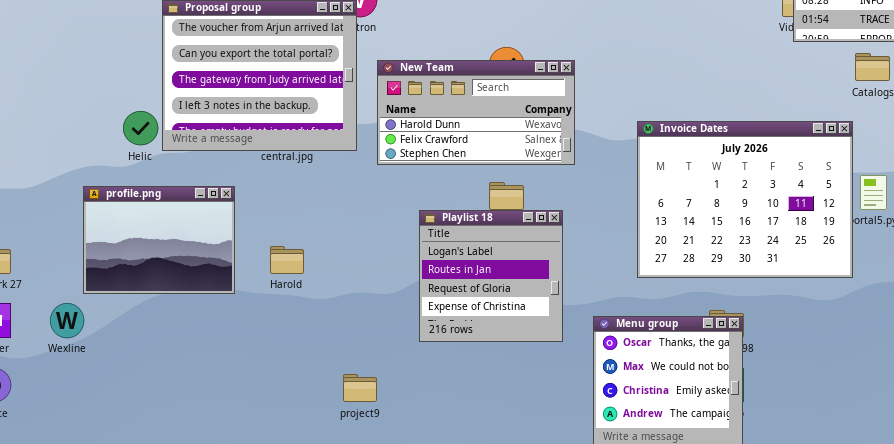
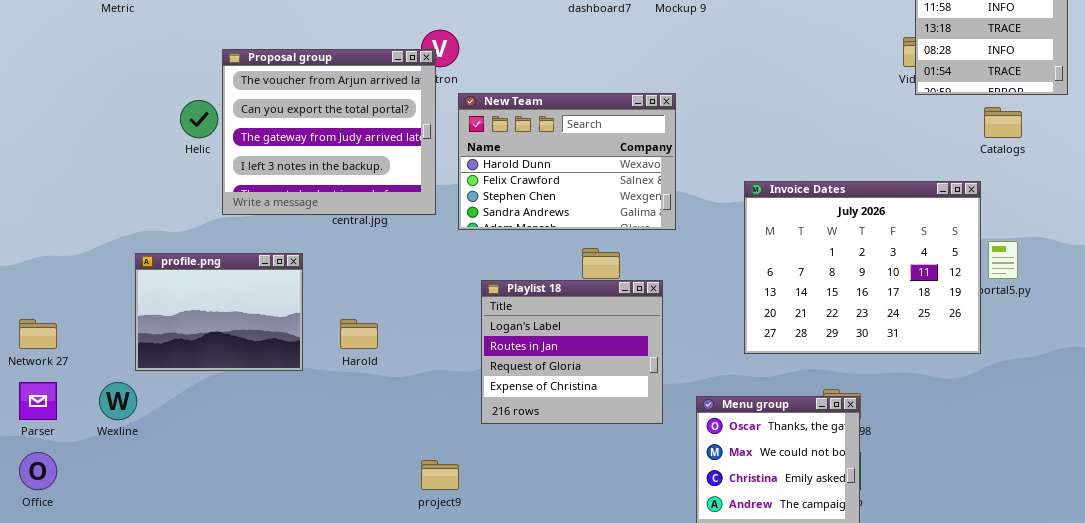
New Team: [377,60,575,165] -> [458,93,676,230], resized
Helic: [123,111,158,145] -> [180,100,218,138], moved
Playlist 18: [419,210,563,342] -> [481,280,663,424], resized

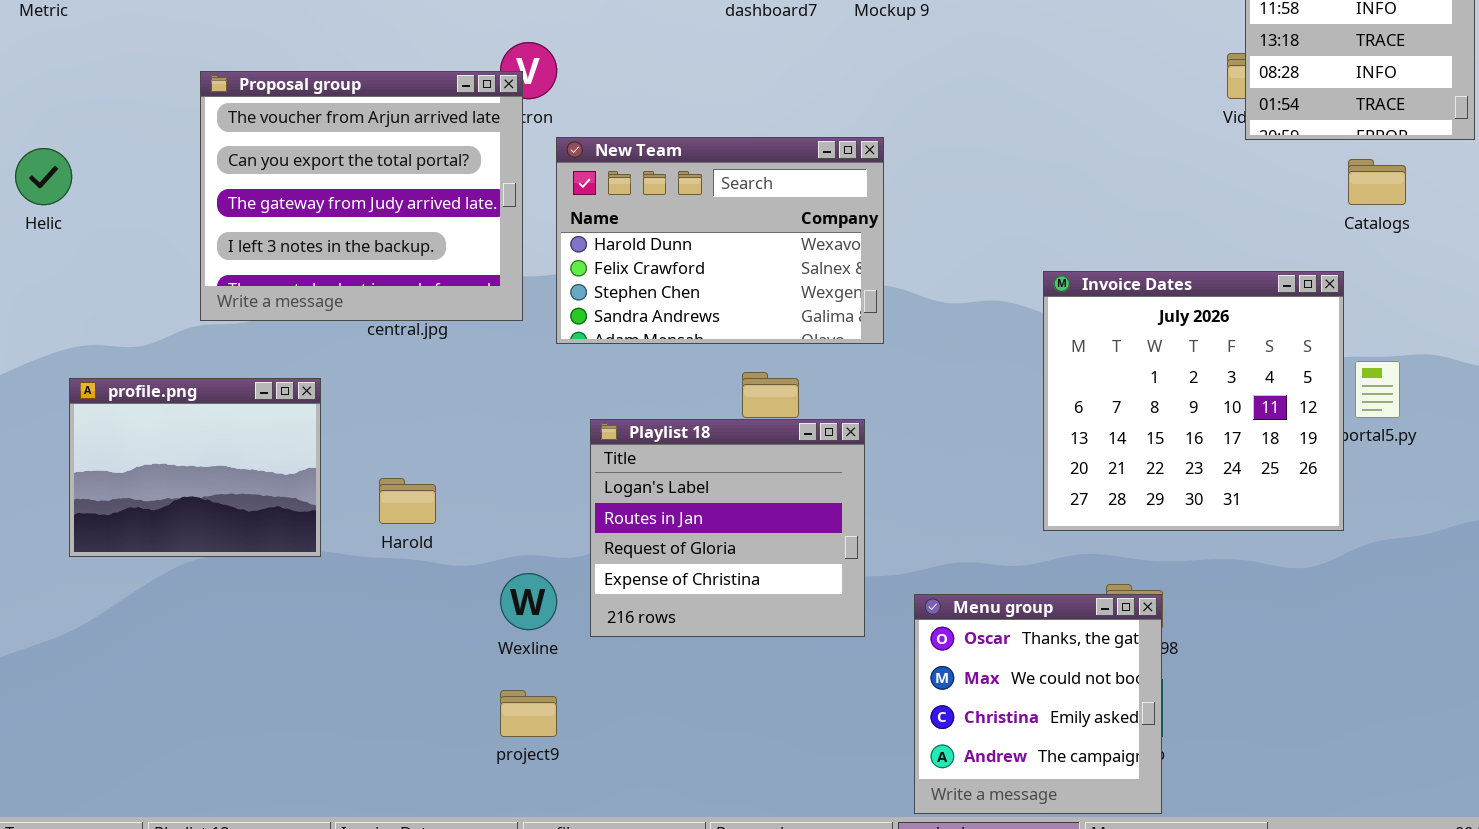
Helic: [180,100,218,138] -> [15,148,72,205], moved
Invoice Dates: [744,181,981,354] -> [1043,271,1344,531], resized
Wexline: [99,382,137,420] -> [500,573,557,630], moved

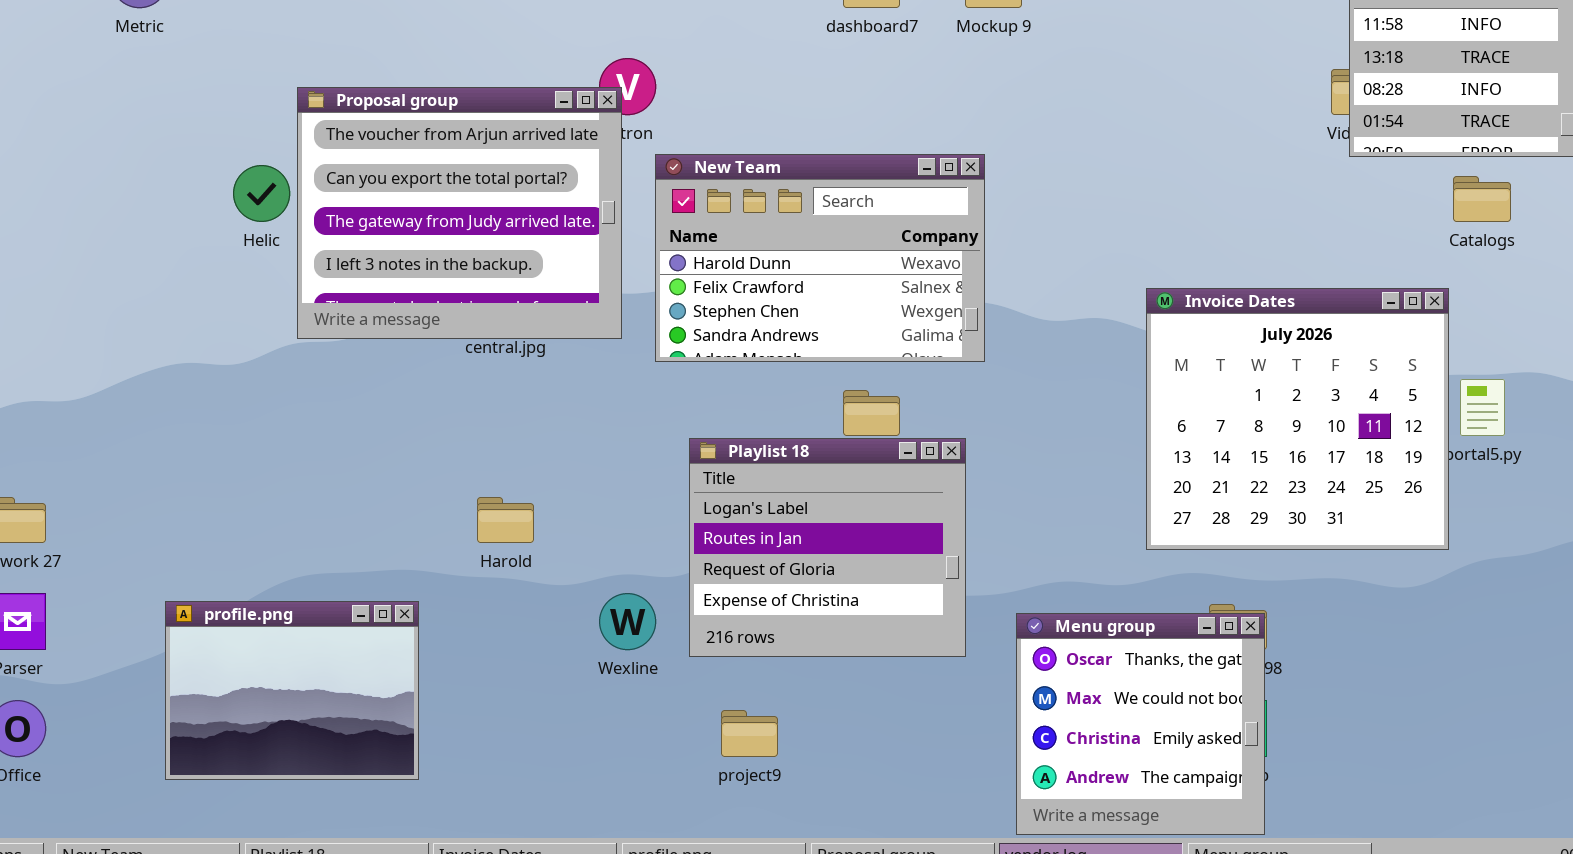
Helic: [15,148,72,205] -> [233,165,290,222], moved
profile.png: [69,378,321,557] -> [165,601,419,780], moved
project9: [500,690,557,737] -> [721,710,778,757], moved

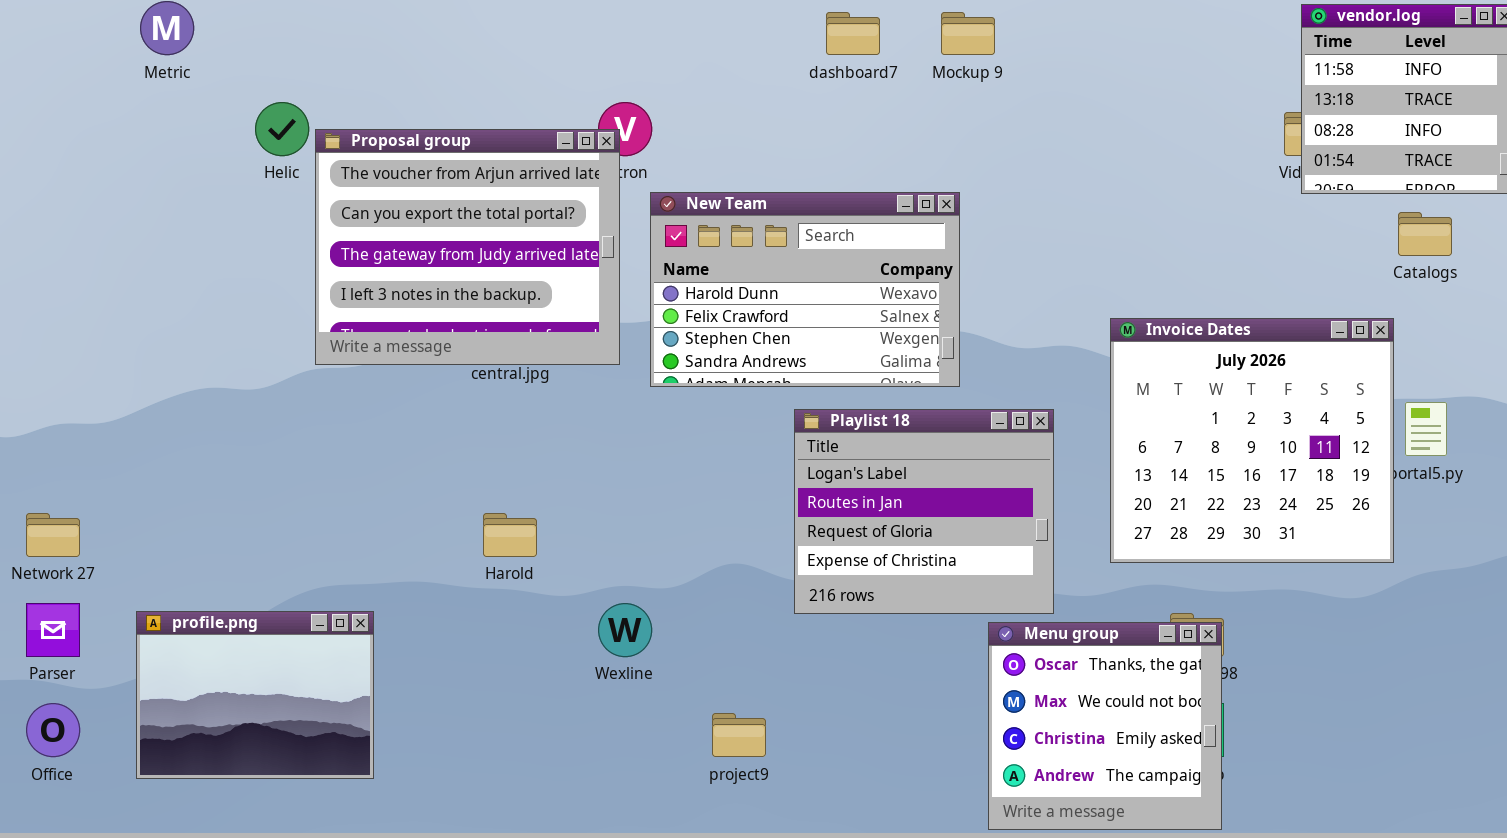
Helic: [233,165,290,222] -> [255,102,309,156], moved
Playlist 18: [689,438,966,657] -> [794,409,1054,614], moved
profile.png: [165,601,419,780] -> [136,611,374,779], moved

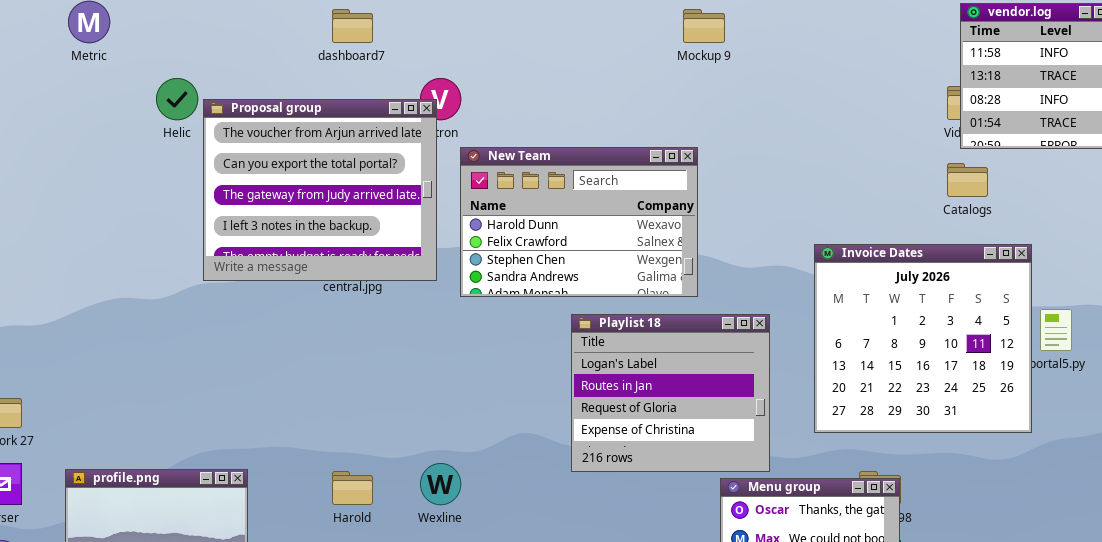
dashboard7: [826,12,880,55] -> [332,9,373,43], moved
Catalogs: [1398,212,1452,256] -> [947,163,988,197], moved
Harold: [483,513,537,557] -> [332,471,373,505], moved

